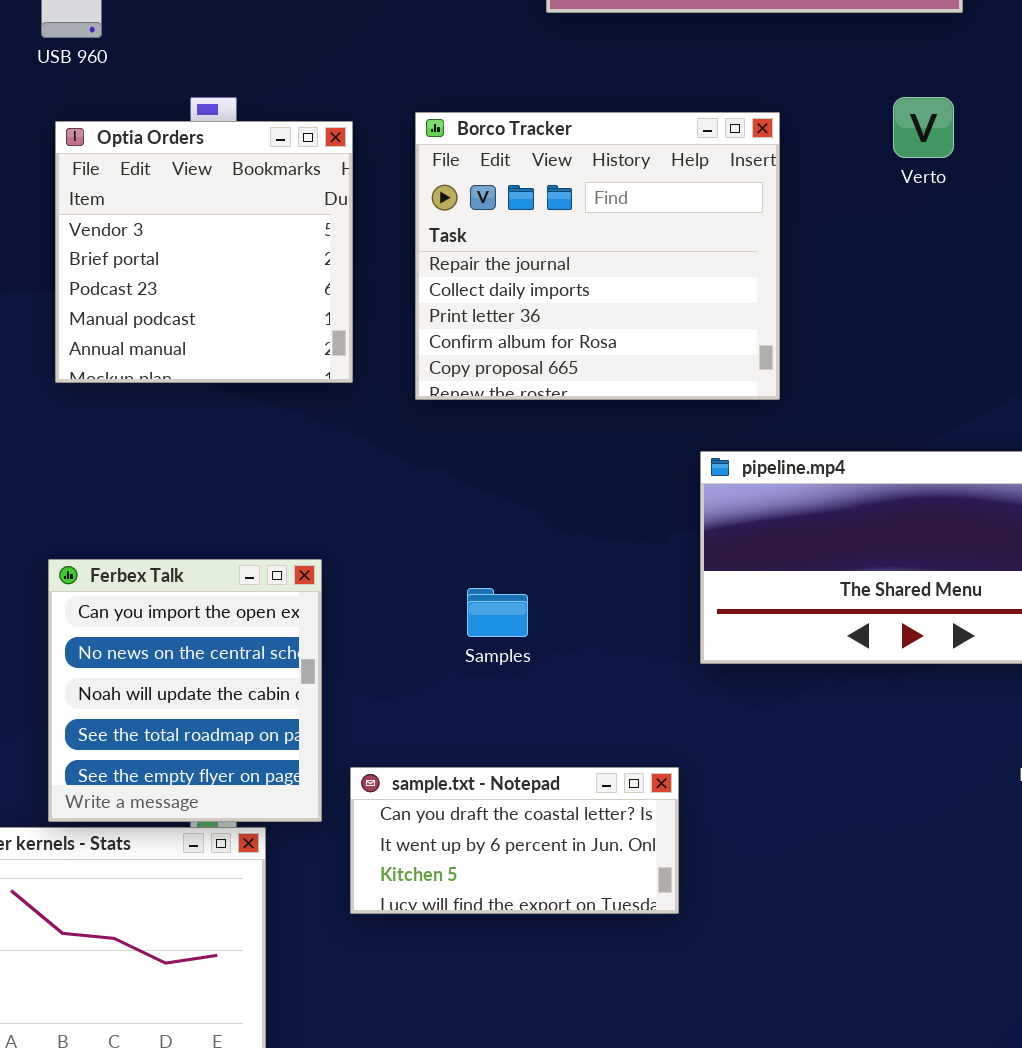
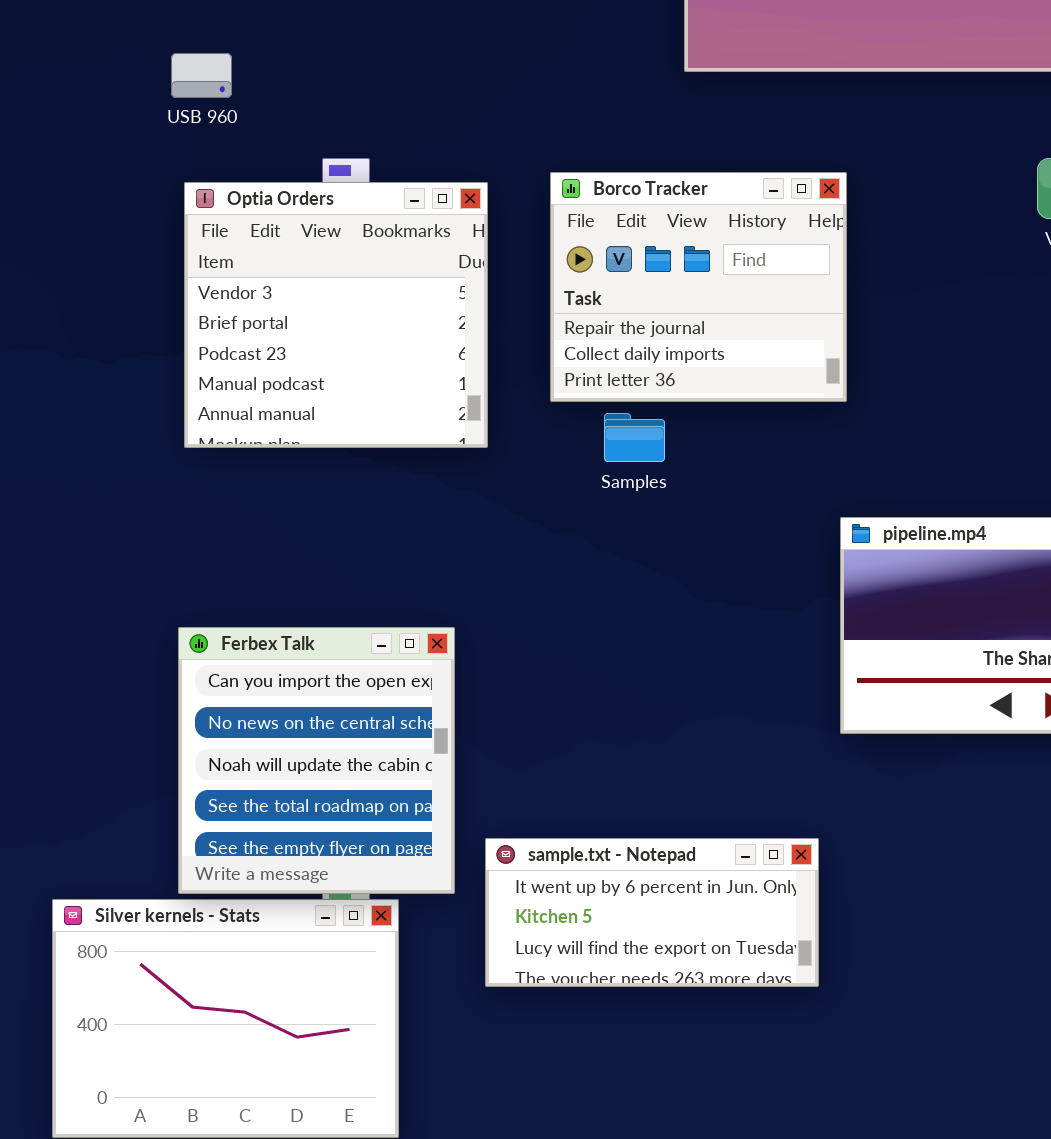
Borco Tracker: [415,112,780,400] -> [550,172,847,402], resized
Samples: [467,588,528,637] -> [604,413,665,462], moved
sample.txt - Notepad: [350,767,679,914] -> [485,838,819,987], scrolled down 1 row

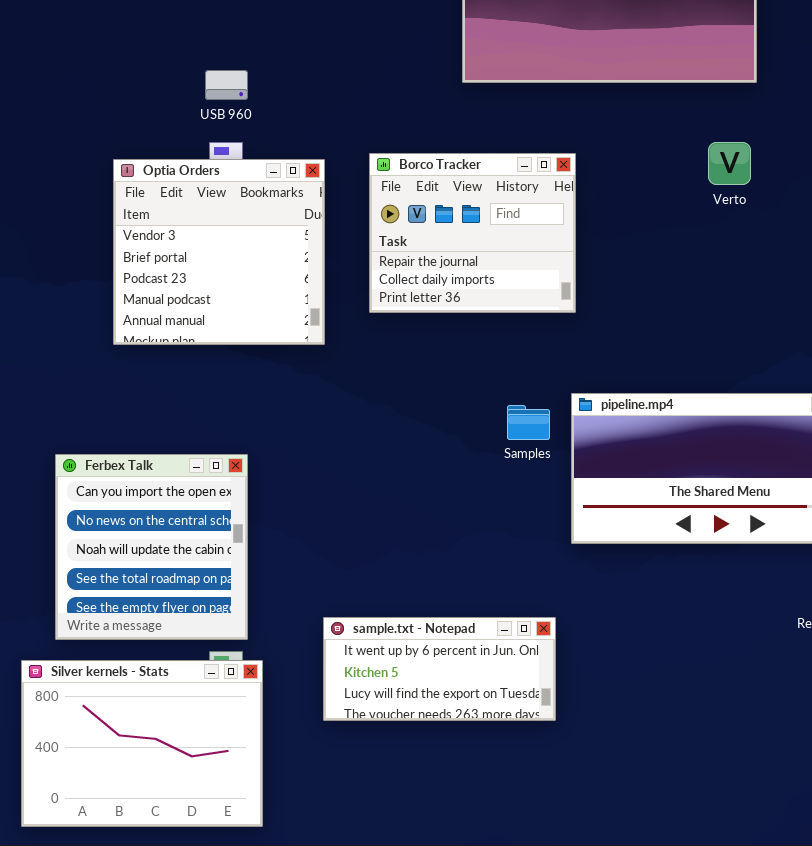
USB 960: [171,53,232,98] -> [205,70,248,100], moved
Samples: [604,413,665,462] -> [507,405,550,440], moved
Ferbex Talk: [178,627,455,894] -> [55,454,248,640], moved

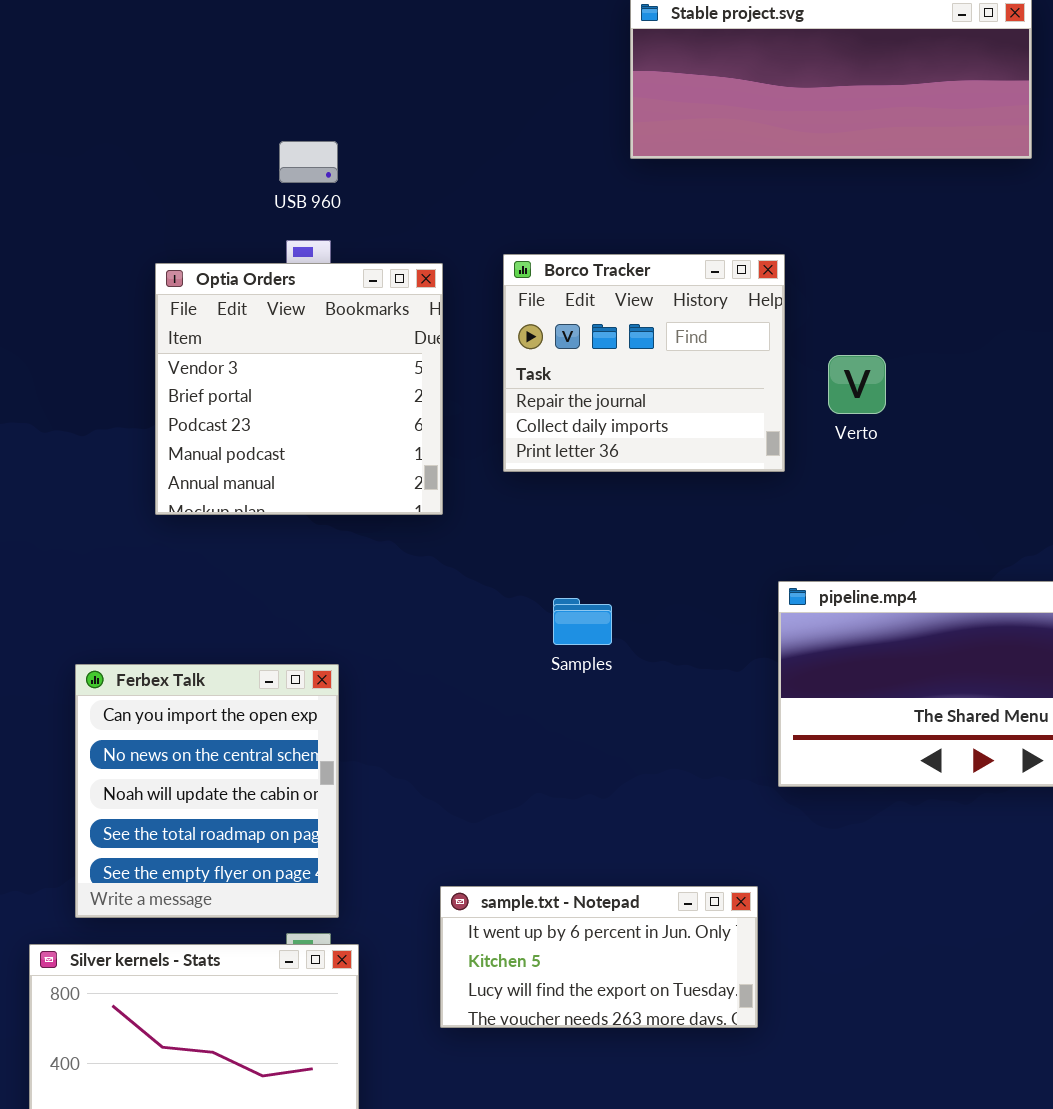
Verto: [708,142,751,185] -> [828,355,886,414], moved
Samples: [507,405,550,440] -> [553,598,612,645], moved

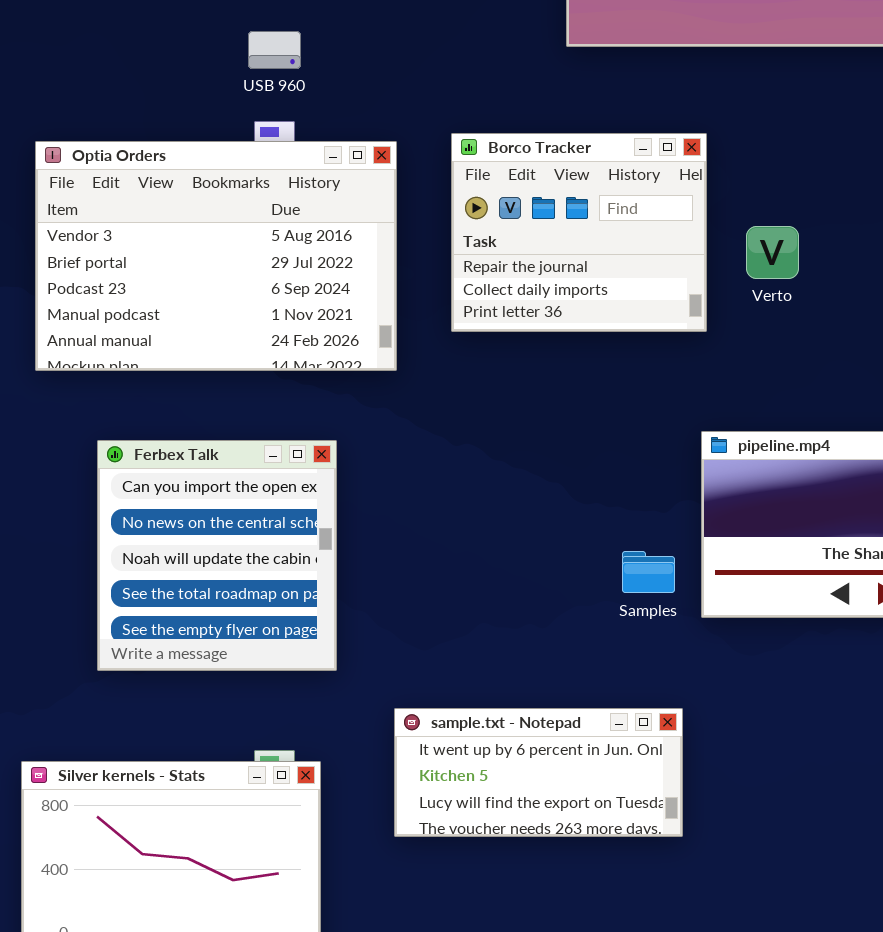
Optia Orders: [155,263,443,515] -> [35,141,397,371], resized
Samples: [553,598,612,645] -> [622,551,675,593], moved
Ferbex Talk: [75,664,339,918] -> [97,440,337,671], moved

